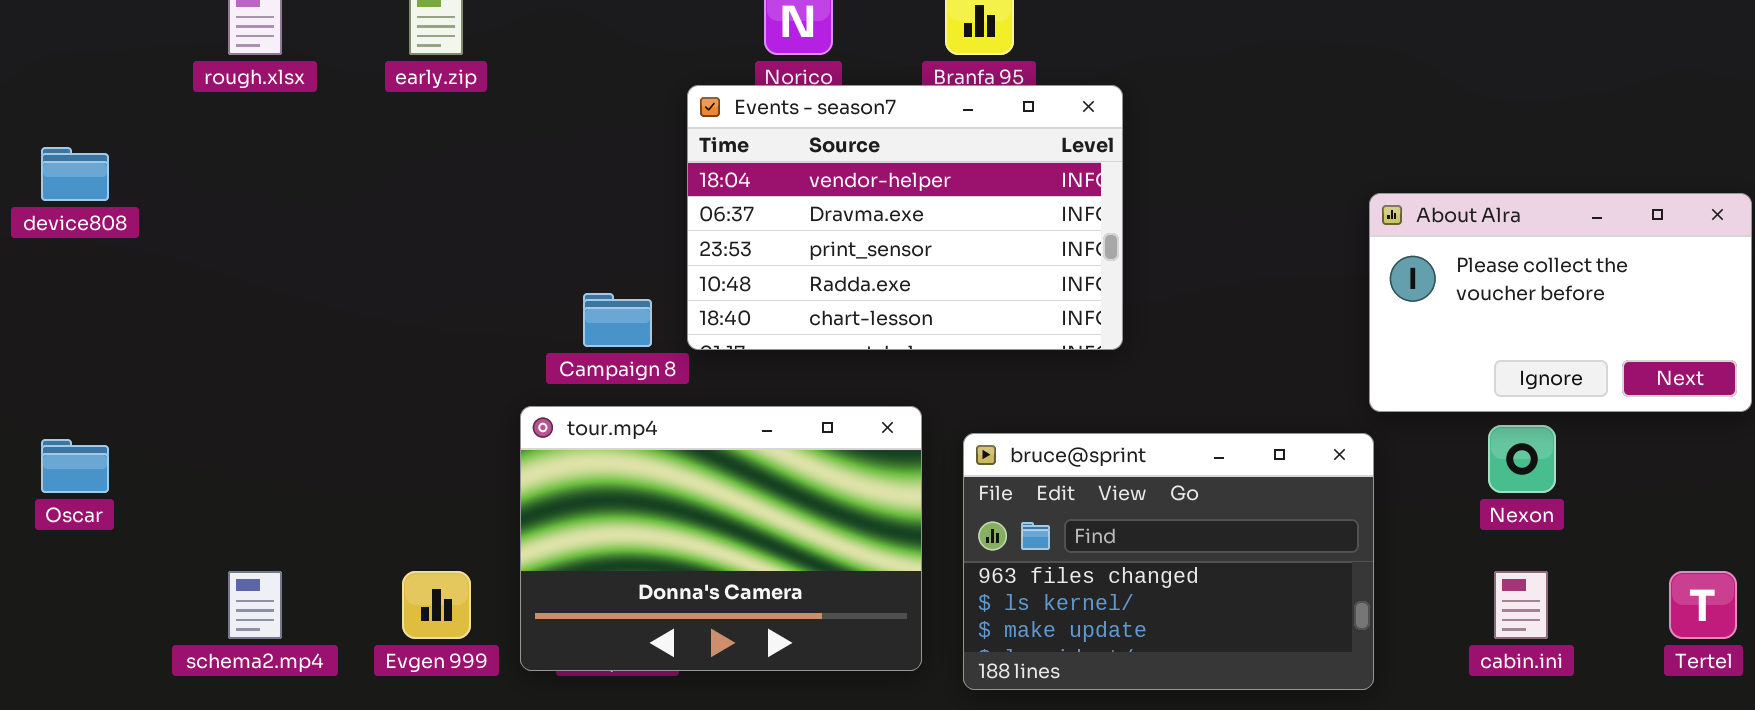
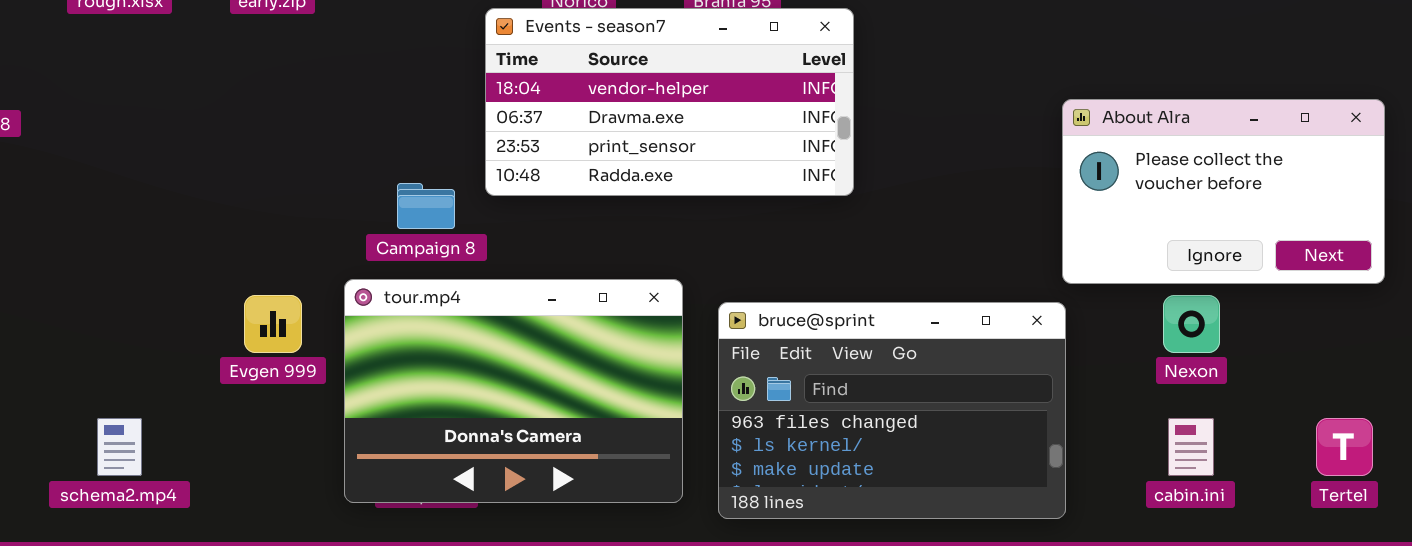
Events - season7: [687,85,1123,350] -> [485,8,854,196], resized
Evgen 999: [402,571,471,639] -> [244,295,302,353], moved

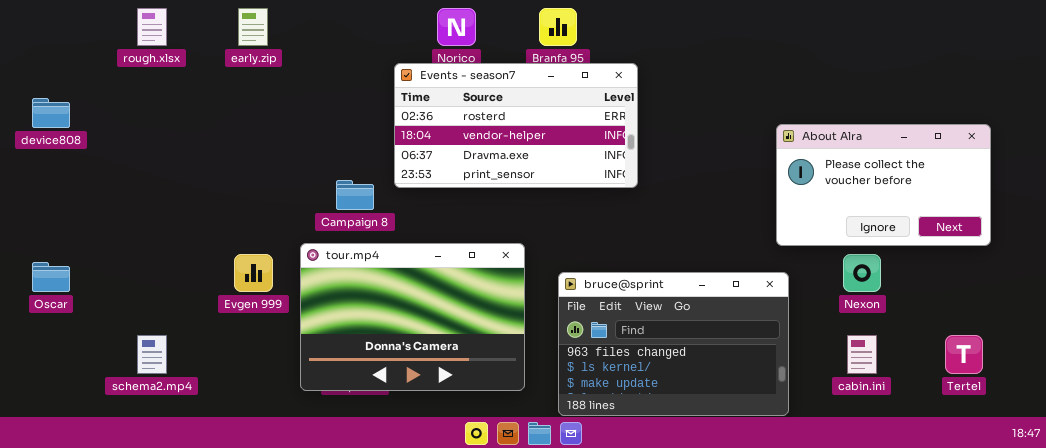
Events - season7: [485,8,854,196] -> [394,63,638,188], scrolled up 1 row
bruce@sprint: [718,302,1066,519] -> [558,272,789,416], moved

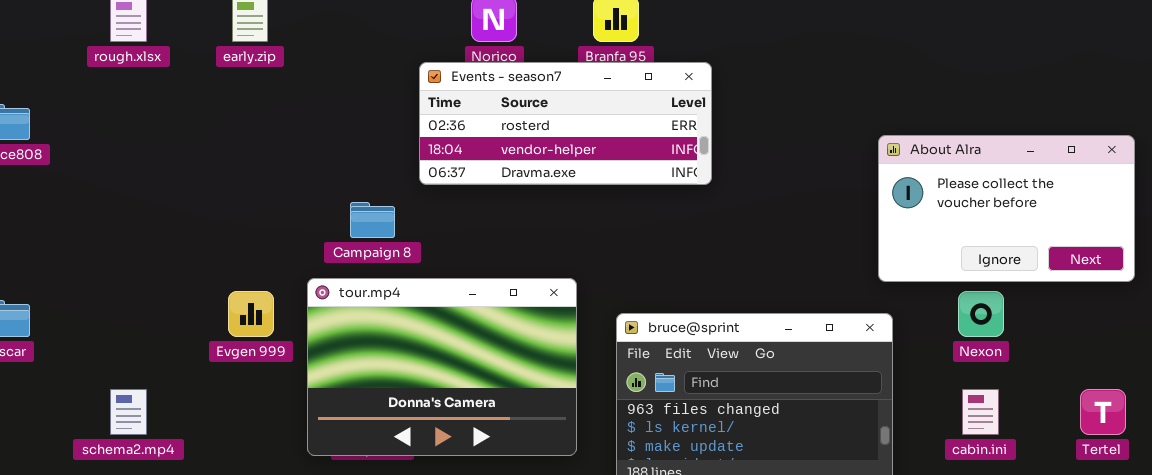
Events - season7: [394,63,638,188] -> [419,62,712,185], resized

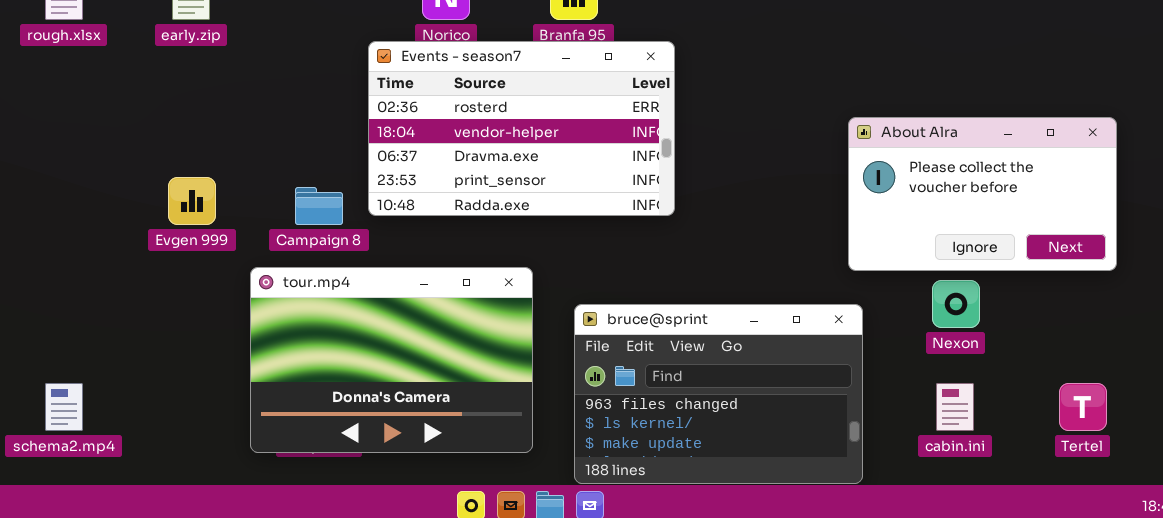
Events - season7: [419,62,712,185] -> [368,41,675,216], resized
Evgen 999: [228,291,274,337] -> [168,177,216,225], moved

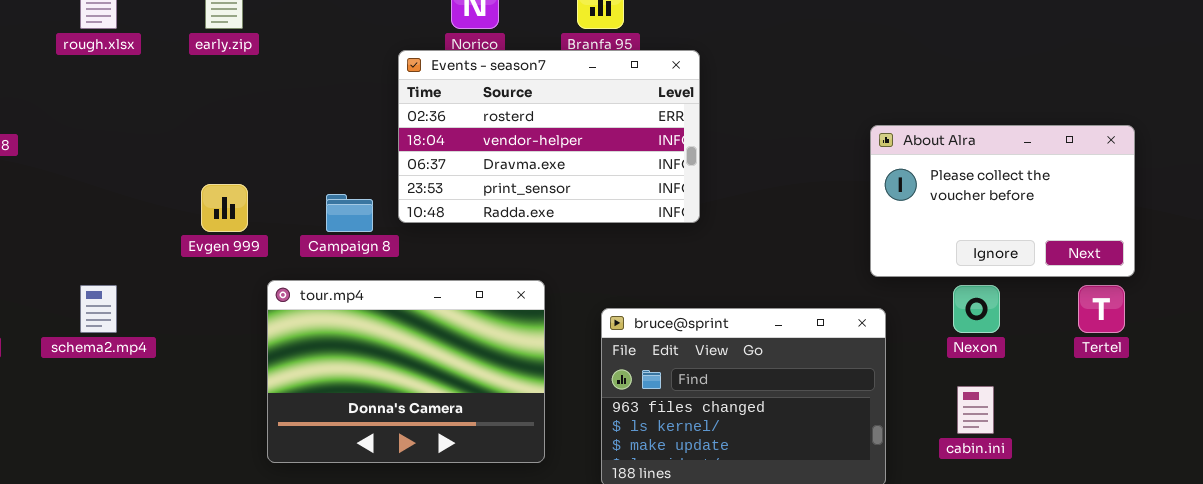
tour.mp4: [250,267,533,453] -> [267,280,545,463], moved
schema2.mp4: [45,383,83,431] -> [80,285,117,333], moved
Tertel: [1059,383,1107,431] -> [1078,285,1125,333], moved

